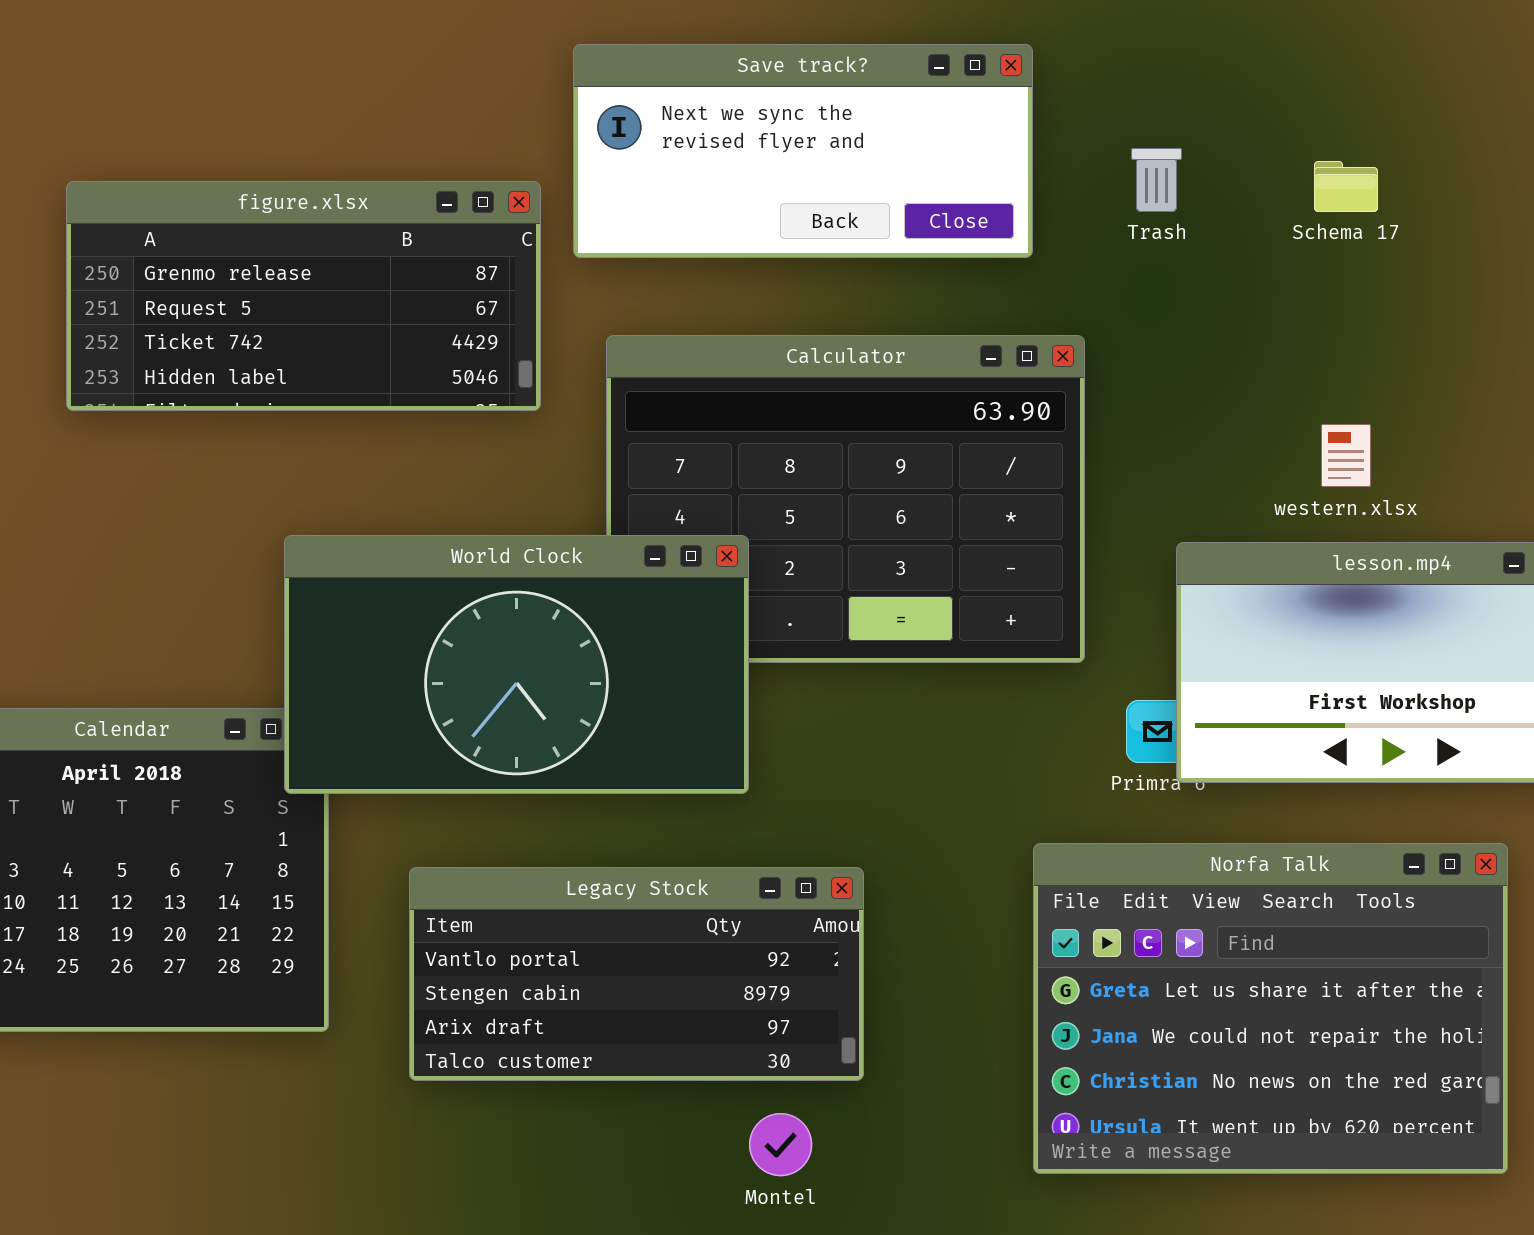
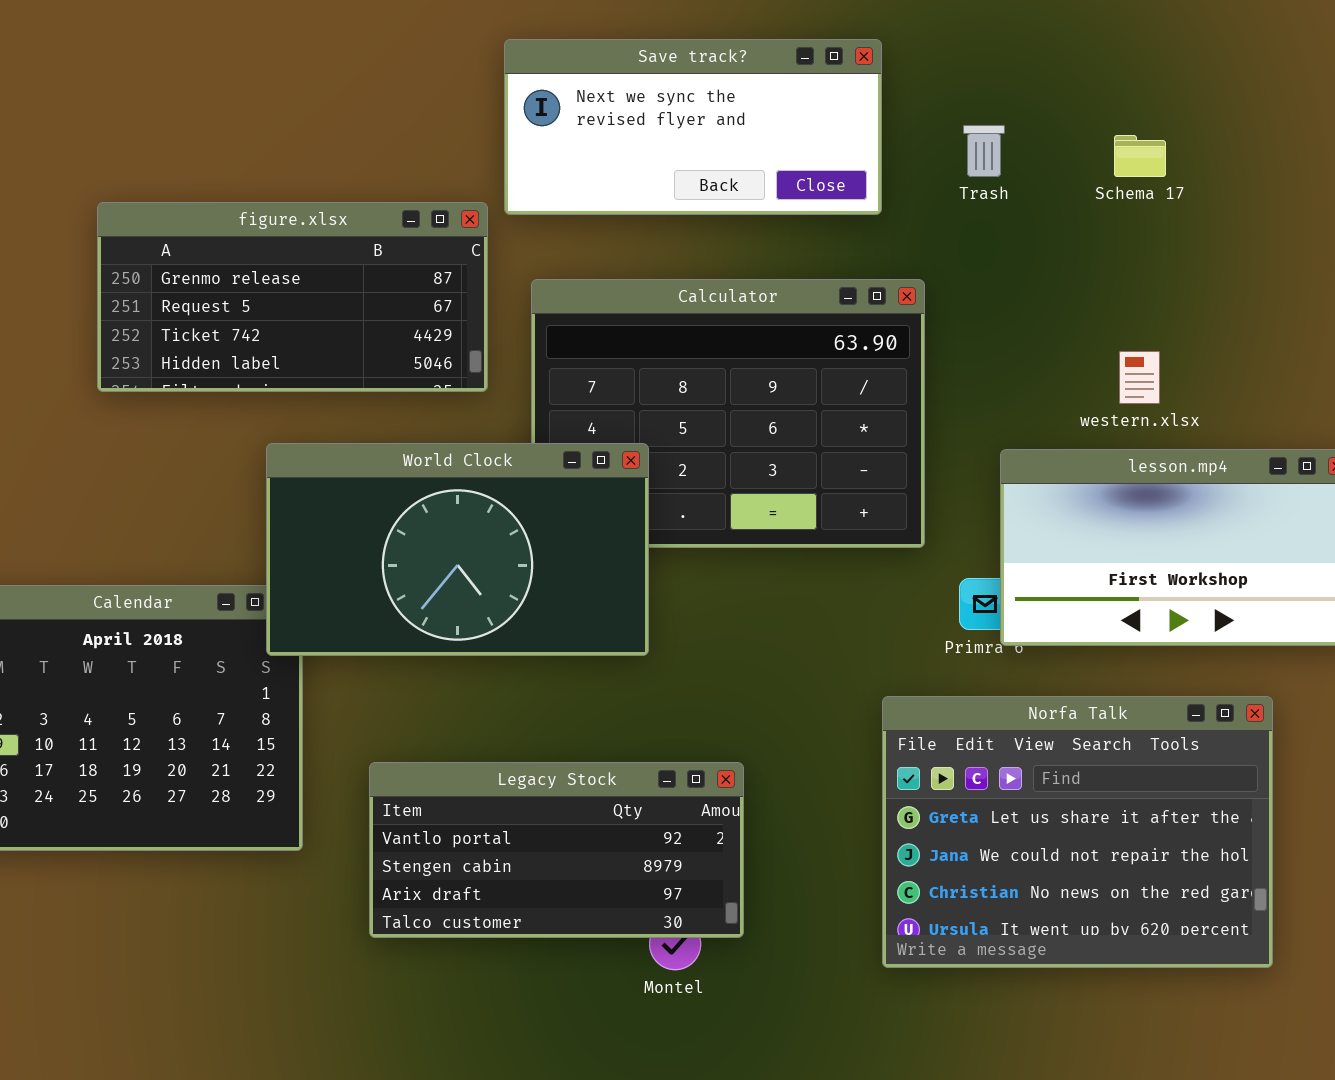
figure.xlsx: [66,181,541,411] -> [97,202,488,392], moved
Legacy Stock: [409,867,864,1081] -> [369,762,744,938], moved

